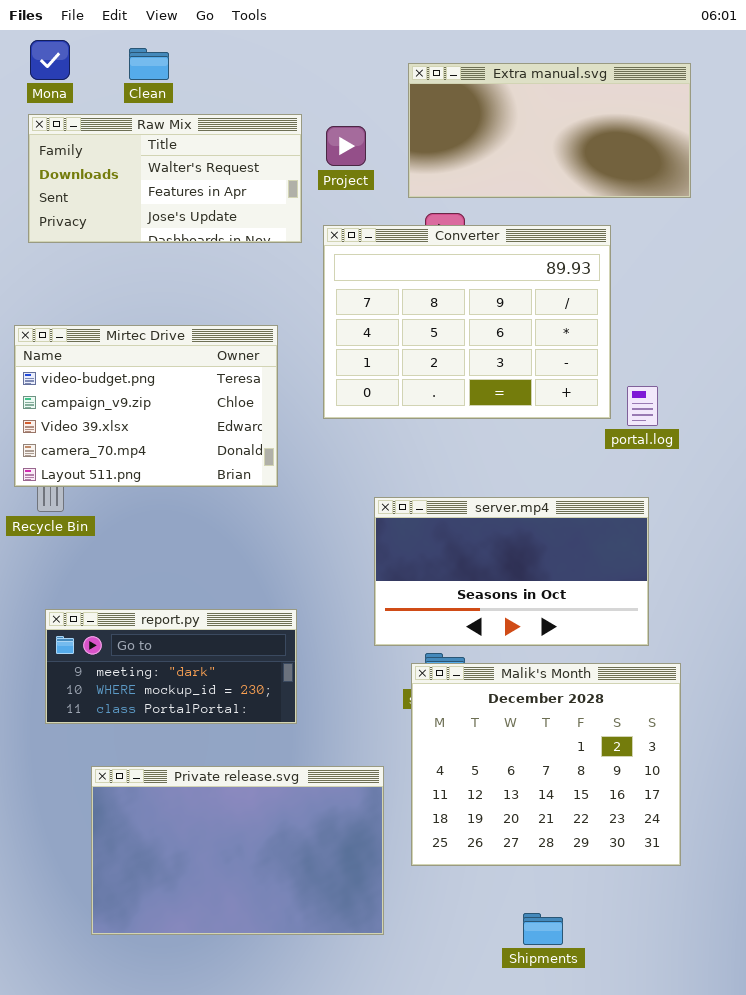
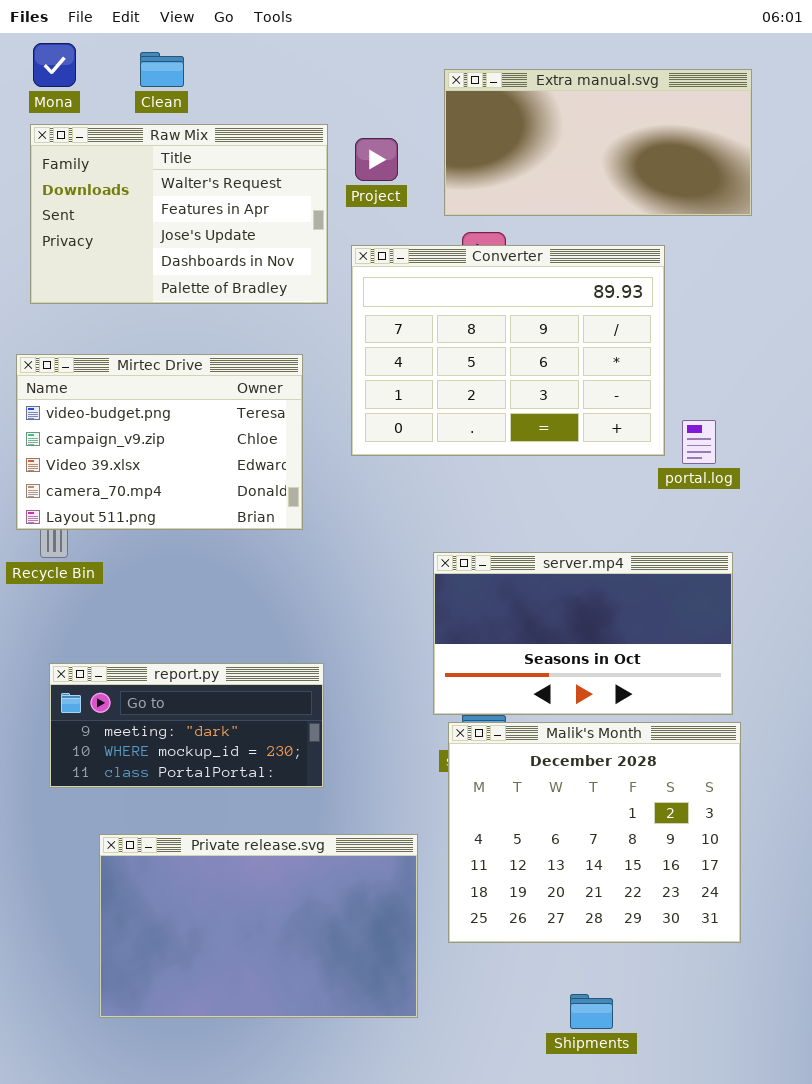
Raw Mix: [28,114,302,243] -> [30,124,328,304], resized
server.mp4: [374,497,649,646] -> [433,552,733,715], moved

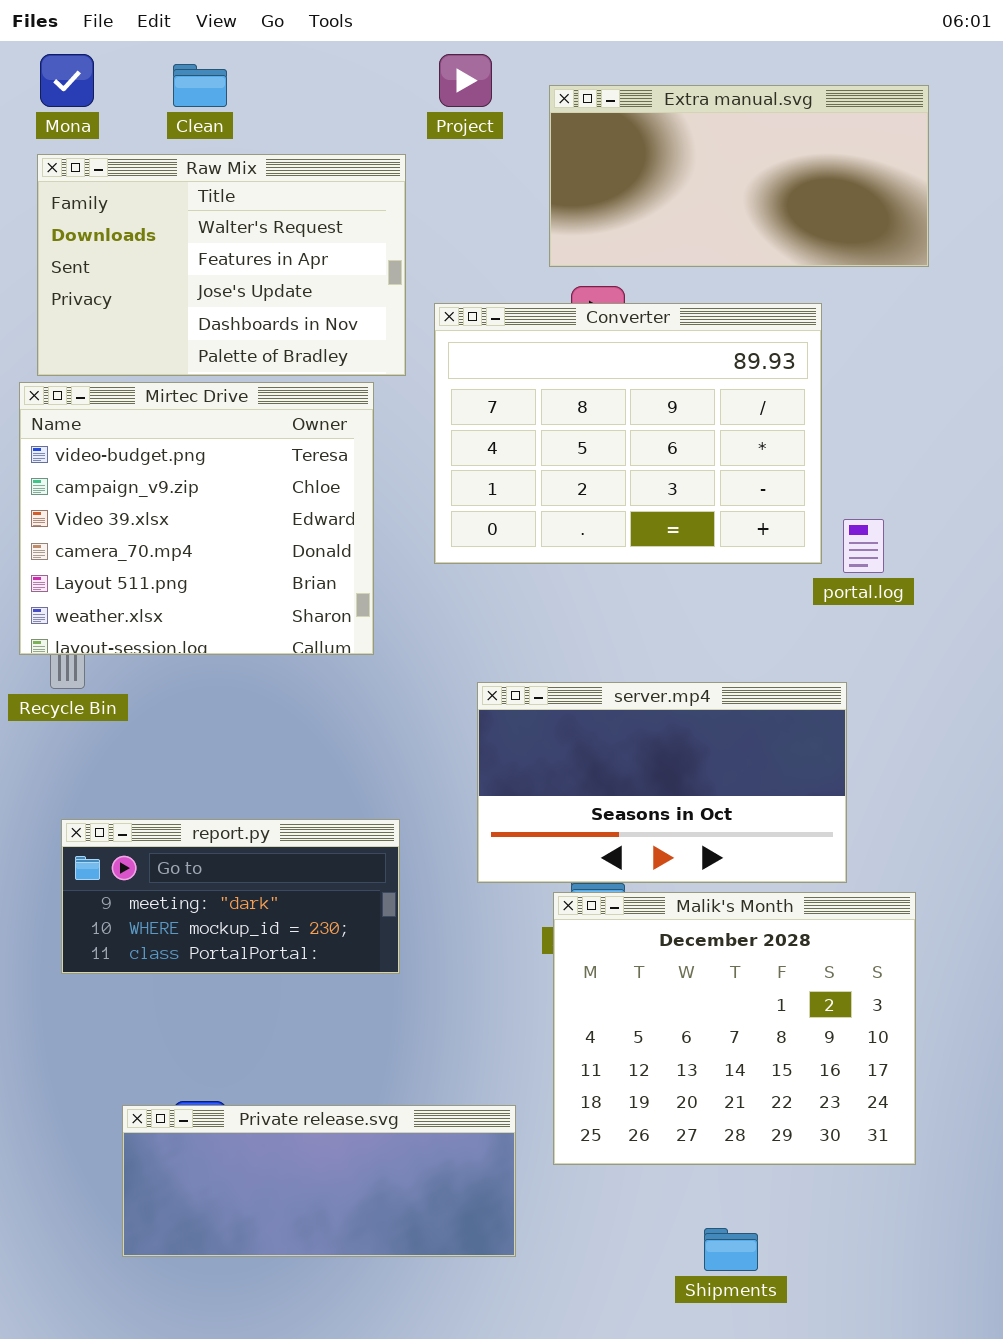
Project: [355,138,398,181] -> [439,54,492,107], moved
Mirtec Drive: [16,354,303,530] -> [19,382,374,655], resized
server.mp4: [433,552,733,715] -> [477,682,847,883], moved
Private release.svg: [99,834,418,1018] -> [122,1105,516,1257], resized

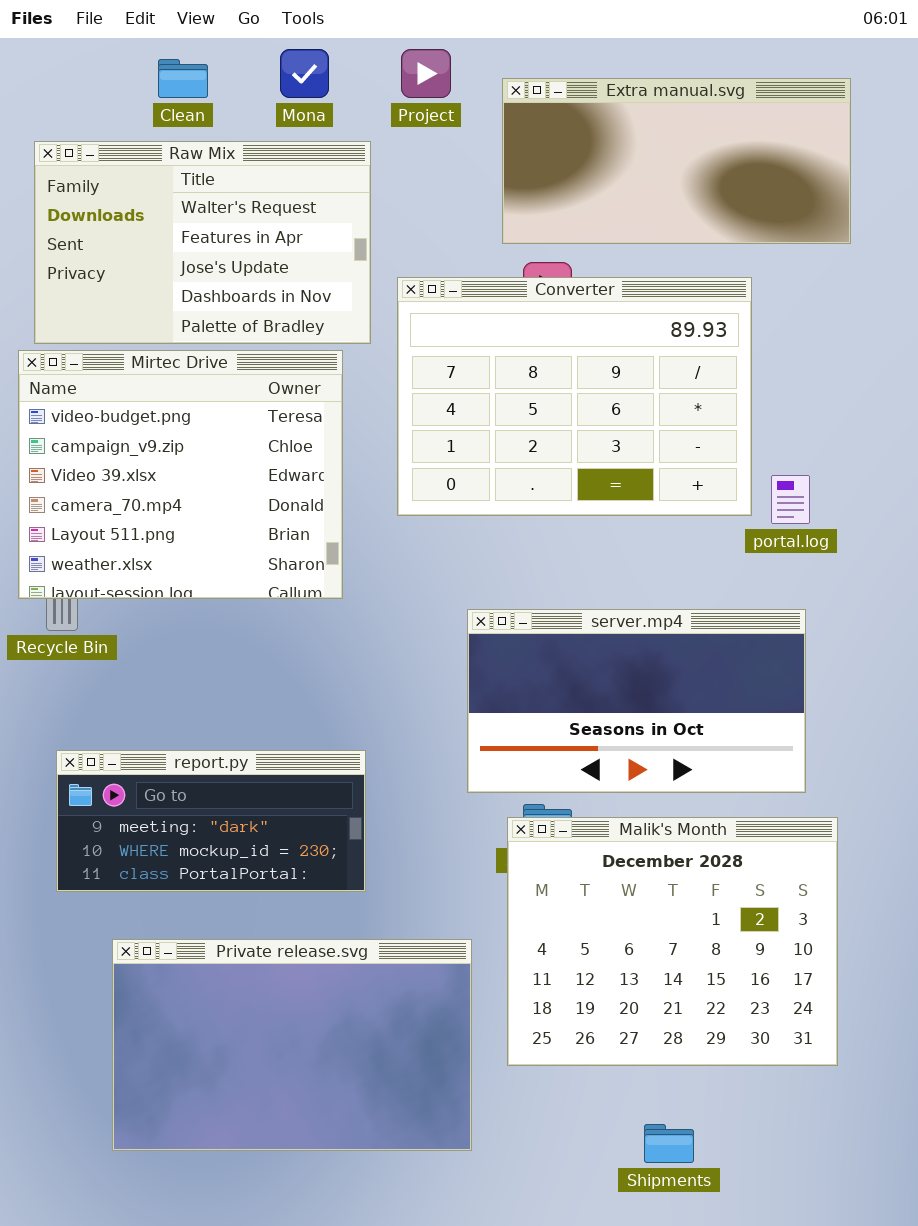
Mona: [40,54,94,107] -> [280,49,329,98], moved
server.mp4: [477,682,847,883] -> [467,609,806,793], moved
Private release.svg: [122,1105,516,1257] -> [112,939,472,1151], resized

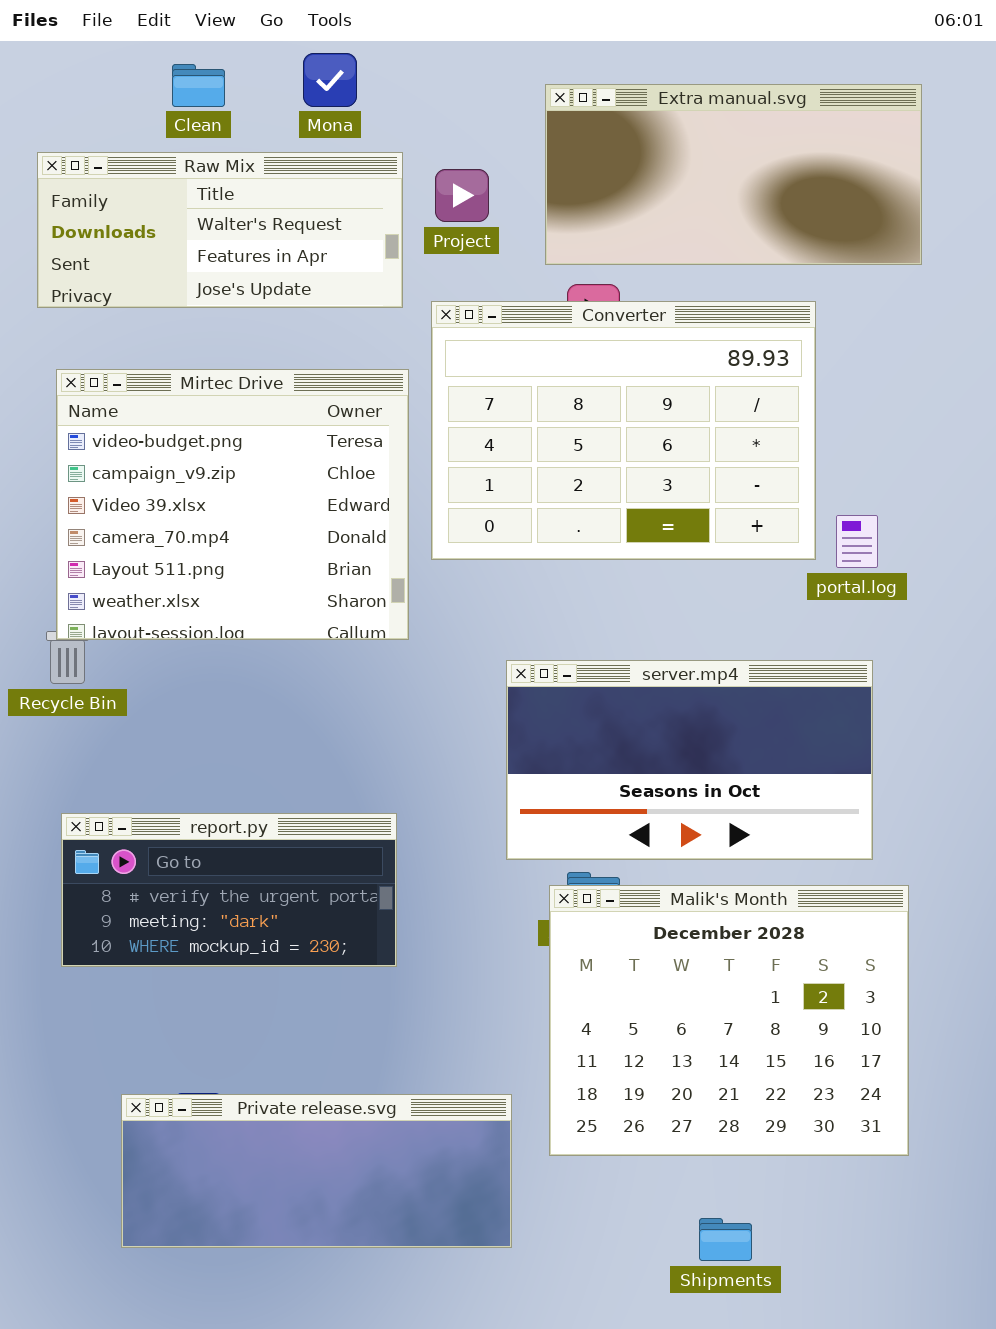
Project: [401,49,451,98] -> [435,169,489,222], moved
Raw Mix: [34,141,371,344] -> [37,152,403,308], resized
Mirtec Drive: [18,350,343,599] -> [56,369,409,640], moved
report.py: [56,750,366,892] -> [61,813,397,967], scrolled up 1 row
Private release.svg: [112,939,472,1151] -> [121,1094,512,1248], resized

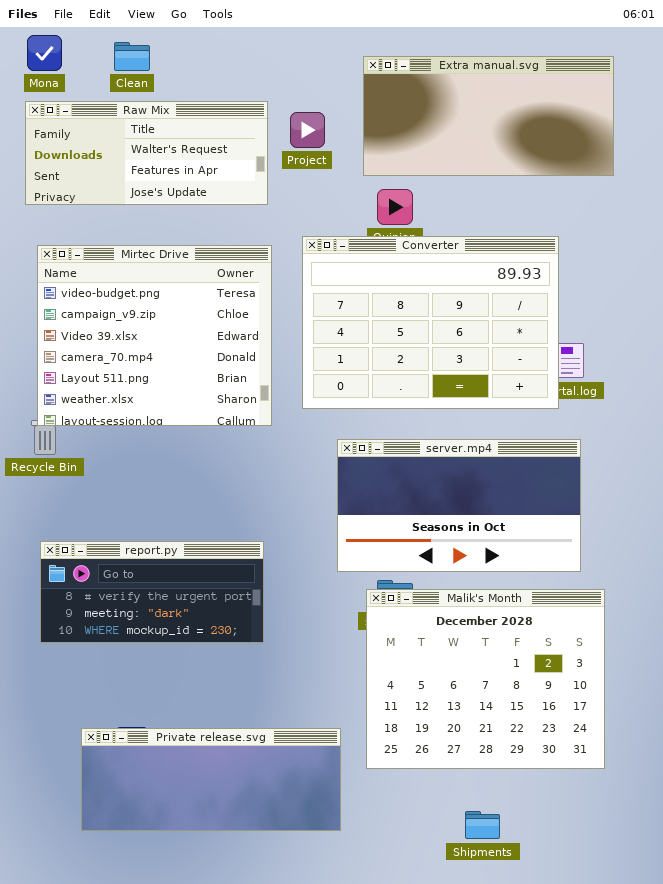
Mona: [303,53,357,107] -> [27,35,62,71], moved
Converter: [431,301,816,560] -> [302,236,559,409], moved

